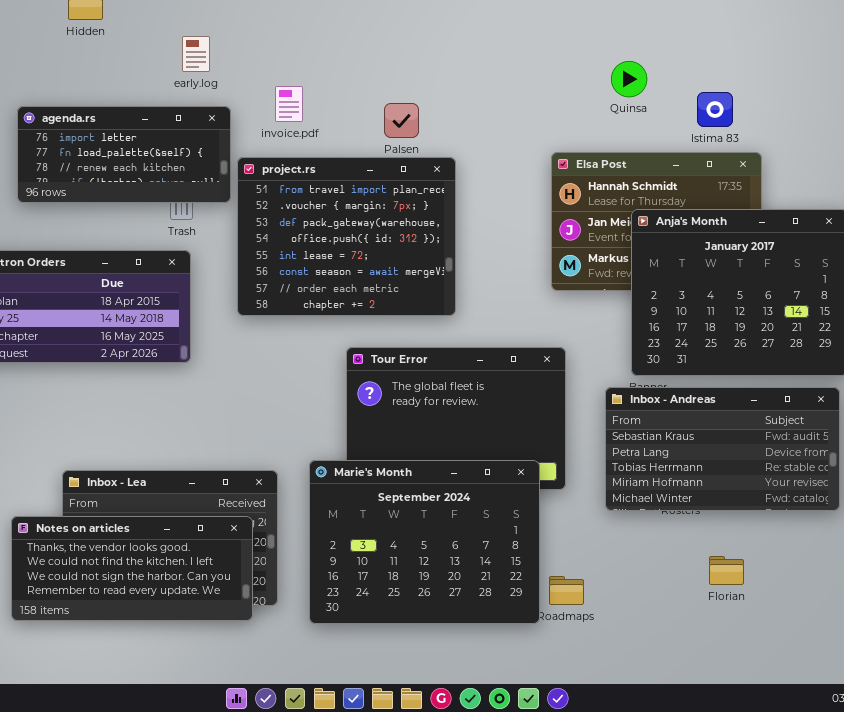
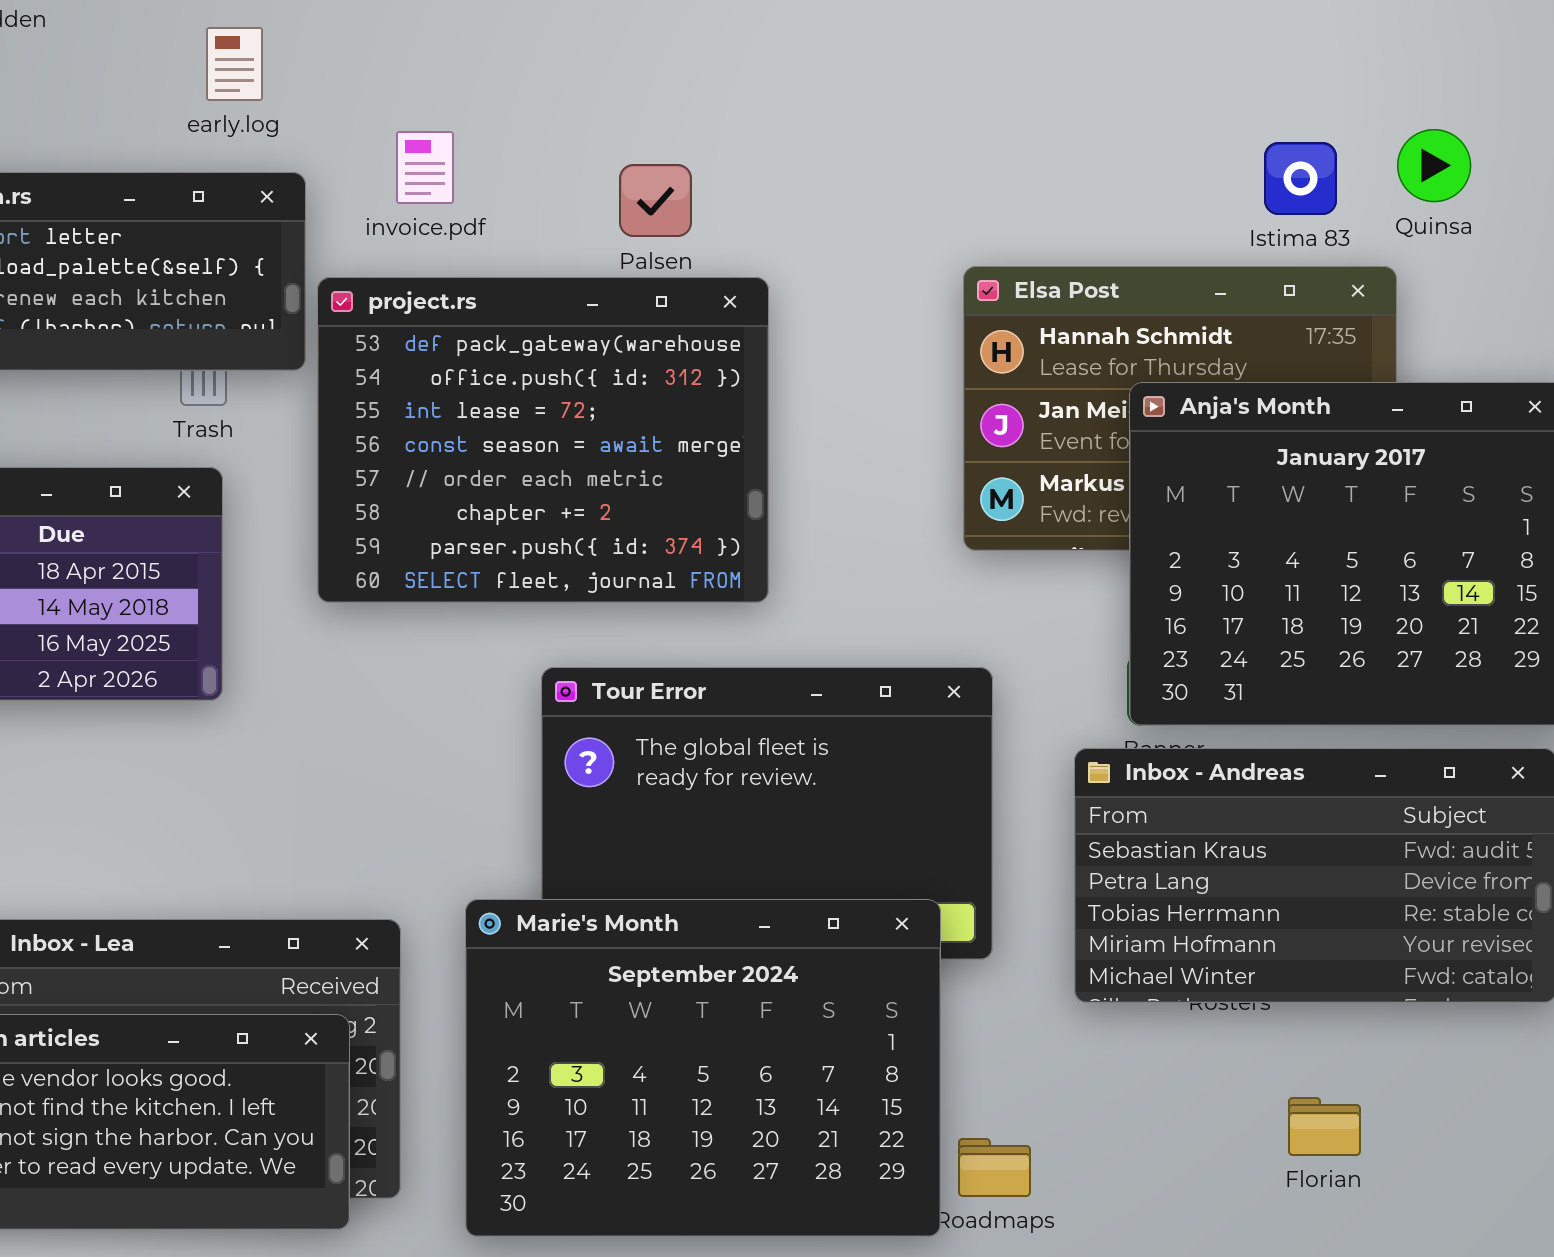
Quinsa: [611,61,647,97] -> [1397,129,1471,202], moved
project.rs: [237,157,456,316] -> [317,277,769,603], scrolled down 2 rows

